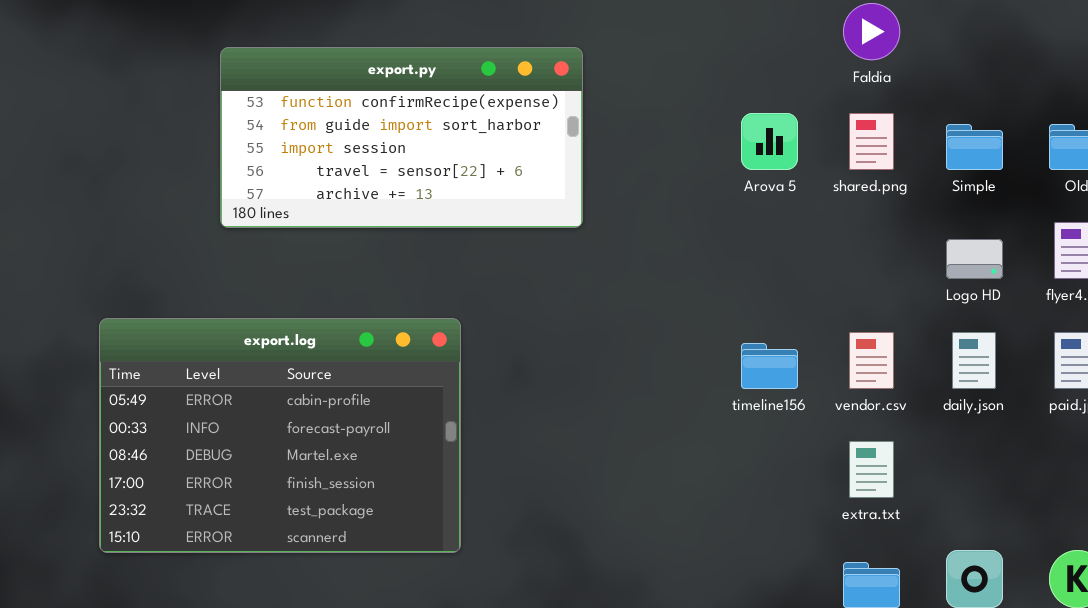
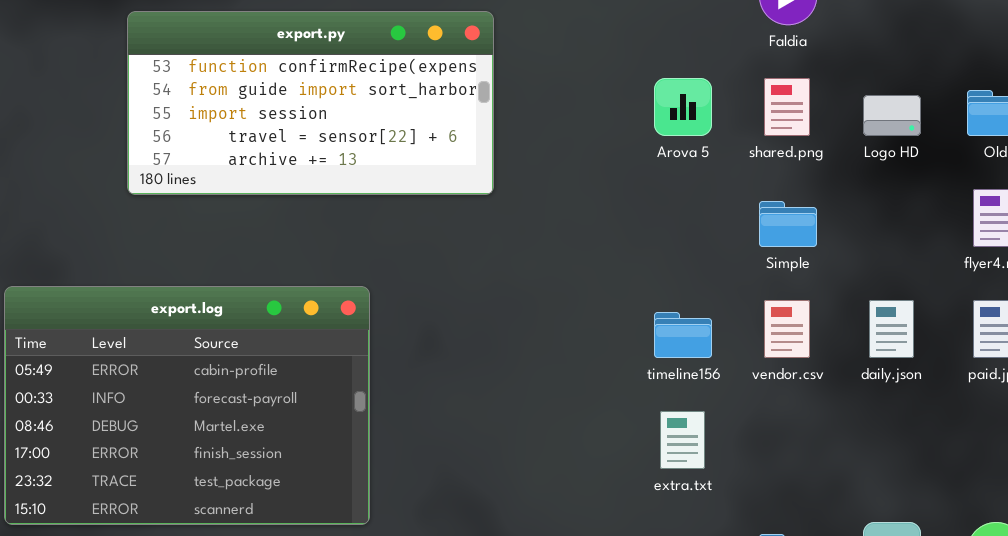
Simple: [946,124,1003,170] -> [759,201,817,247], moved
Logo HD: [946,239,1003,279] -> [863,95,921,136], moved
extra.txt: [849,441,894,498] -> [660,411,705,469], moved

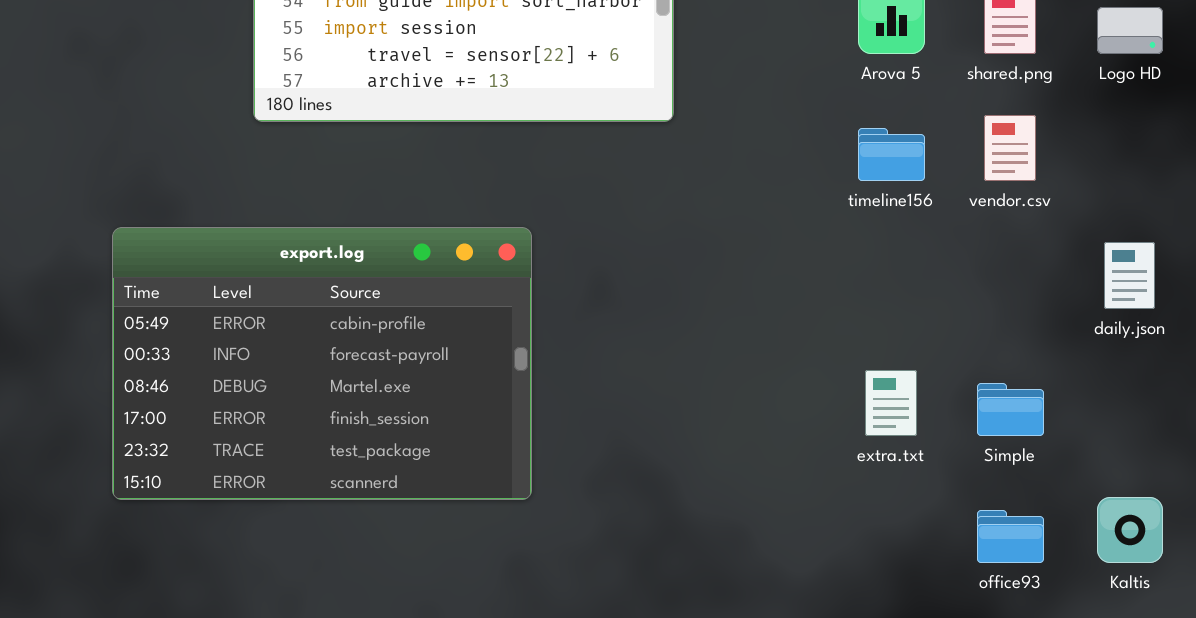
Simple: [759,201,817,247] -> [977,383,1044,436], moved
vendor.csv: [764,300,810,358] -> [984,115,1036,181], moved
timeline156: [654,312,712,358] -> [858,128,925,181], moved

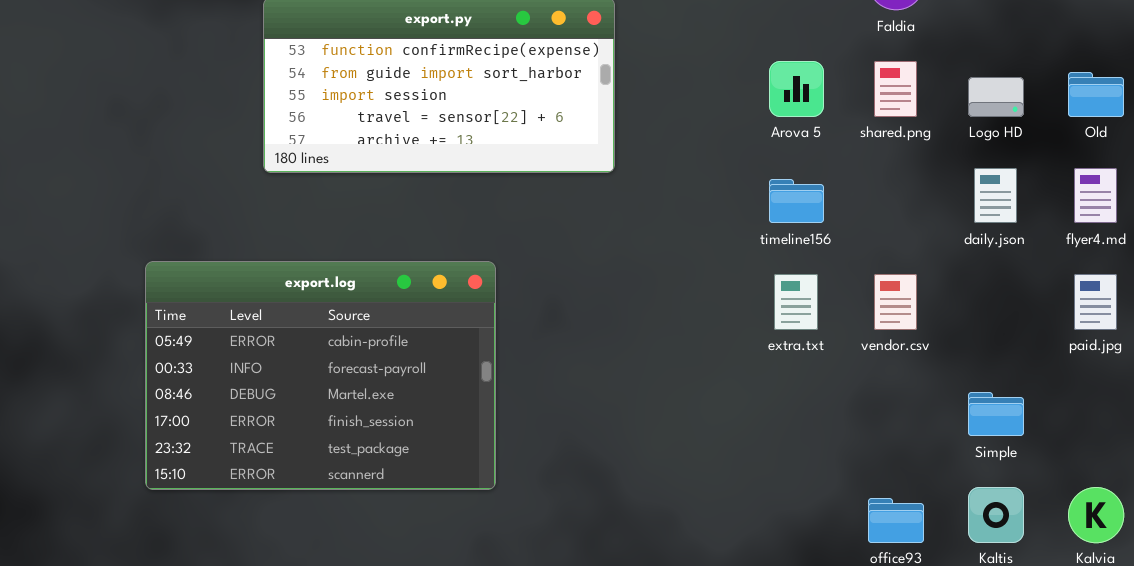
vendor.csv: [984,115,1036,181] -> [874,274,917,330], moved
daily.json: [1104,242,1155,309] -> [974,168,1017,223], moved
extra.txt: [865,370,917,436] -> [774,274,818,330], moved
Simple: [977,383,1044,436] -> [968,392,1024,436], moved

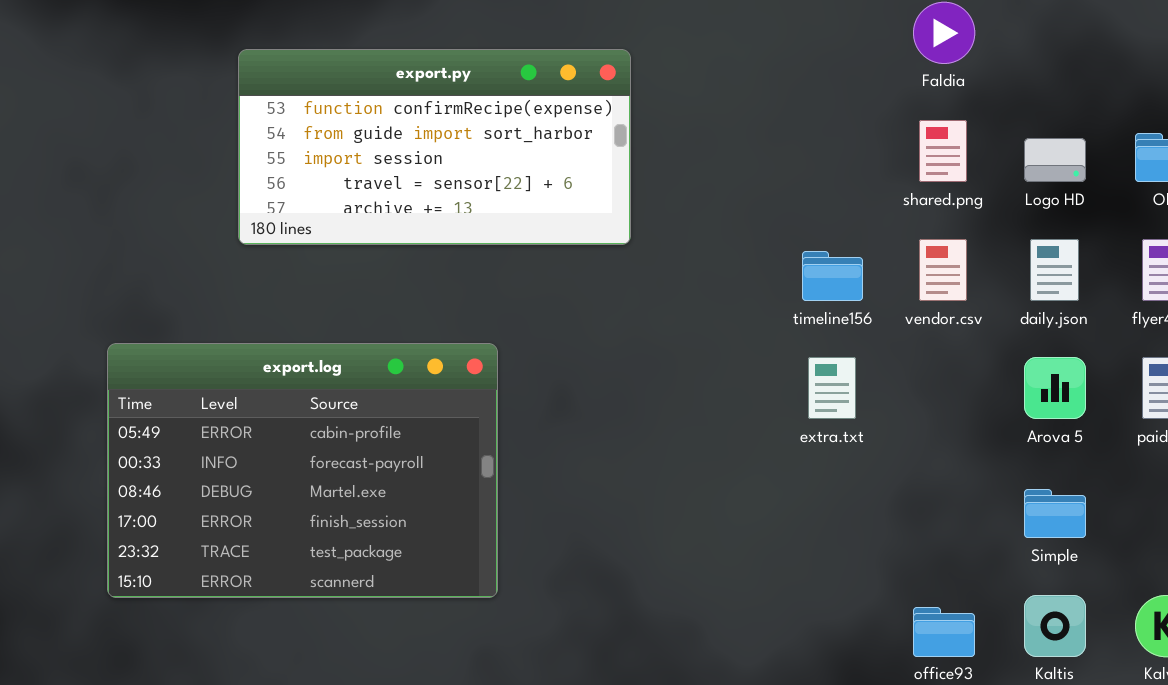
Arova 5: [769,61,824,117] -> [1024,357,1086,419], moved
vendor.csv: [874,274,917,330] -> [919,239,967,301], moved

